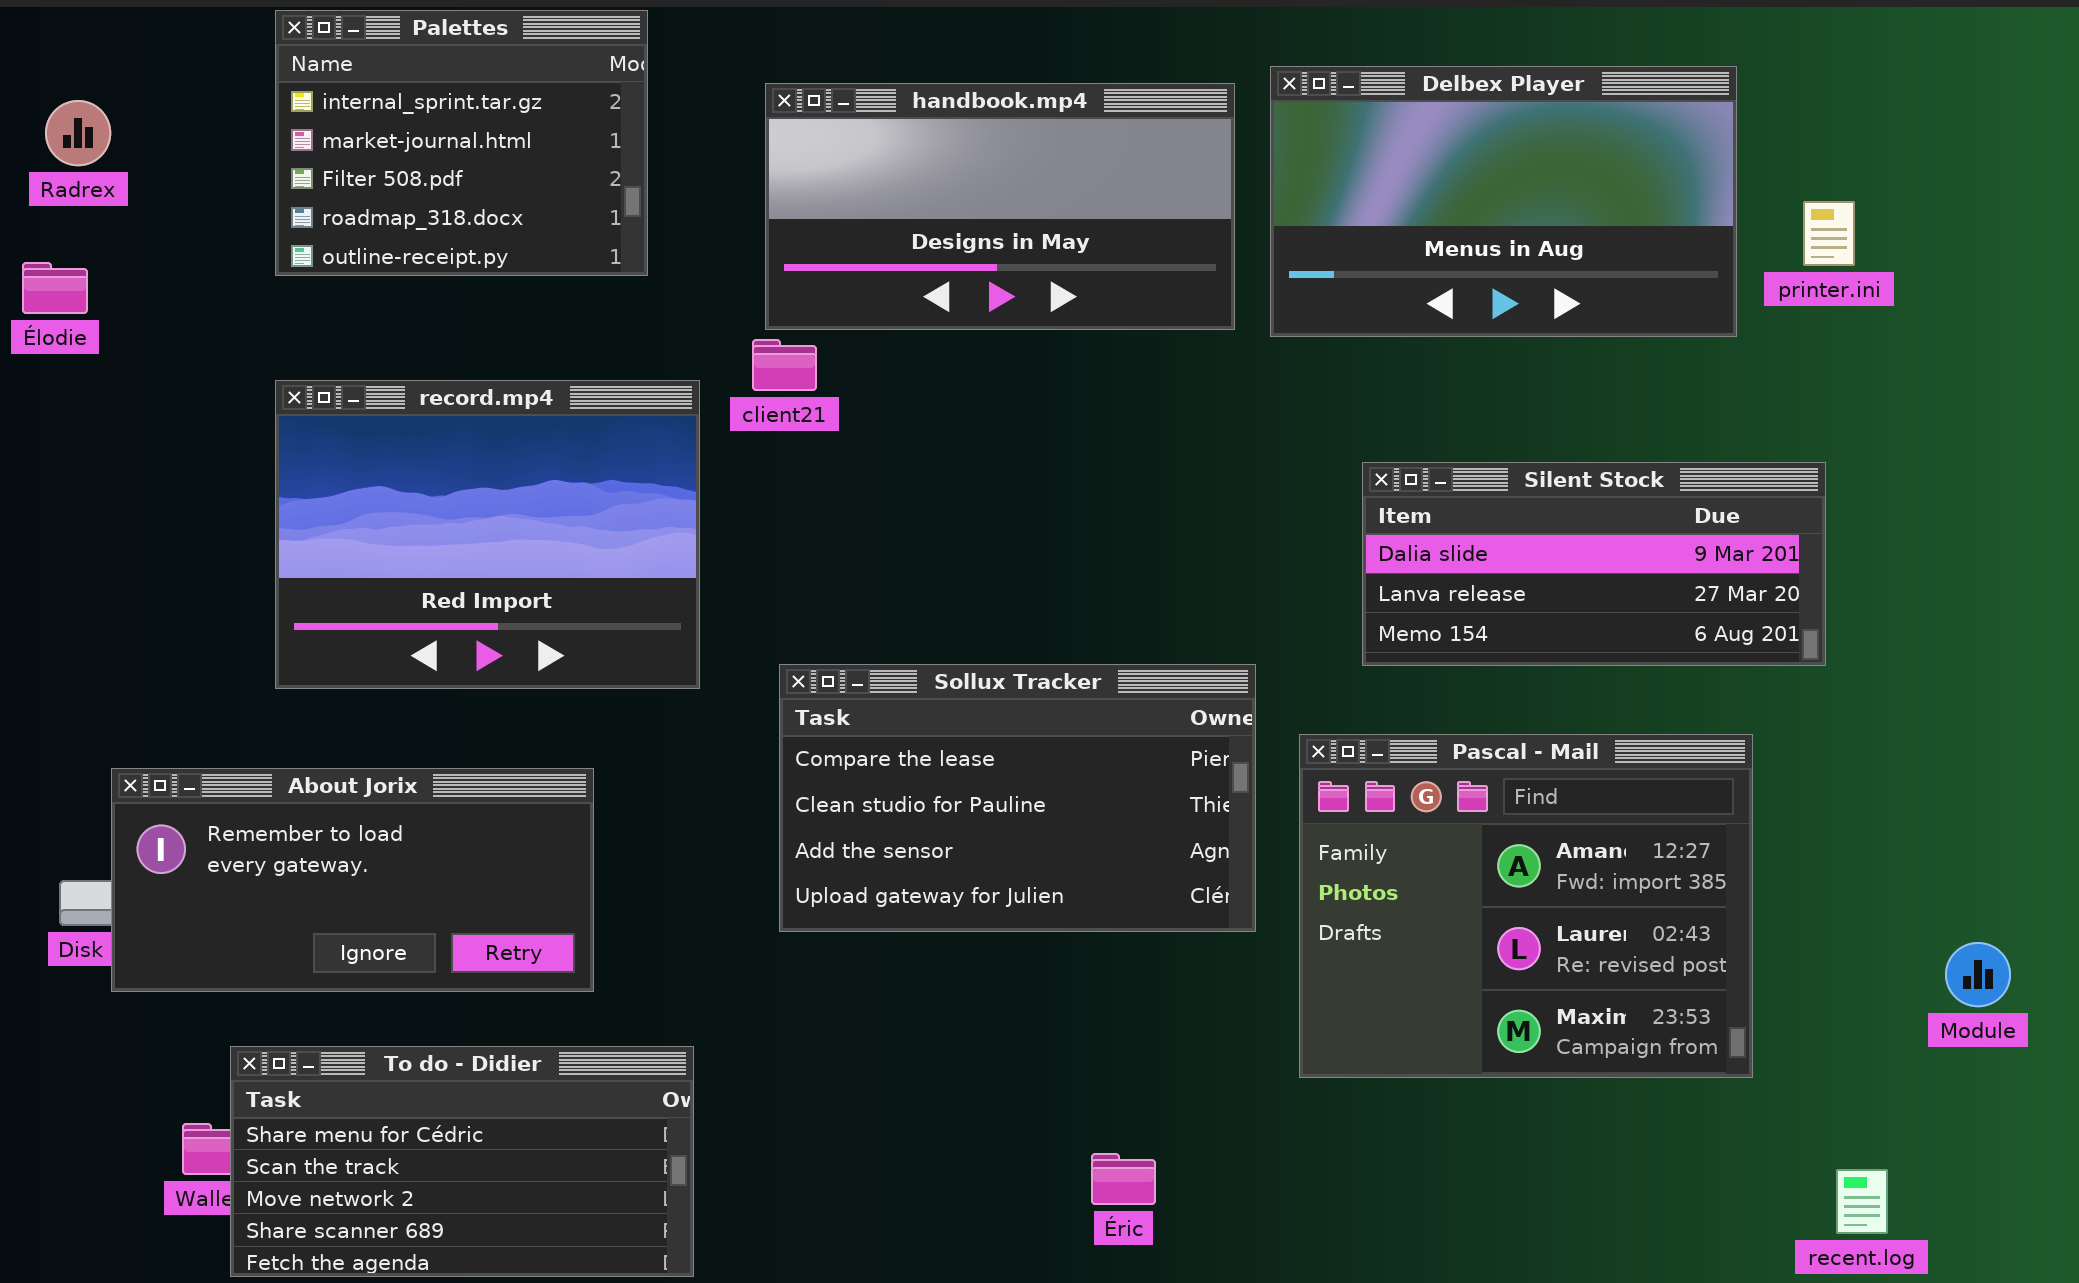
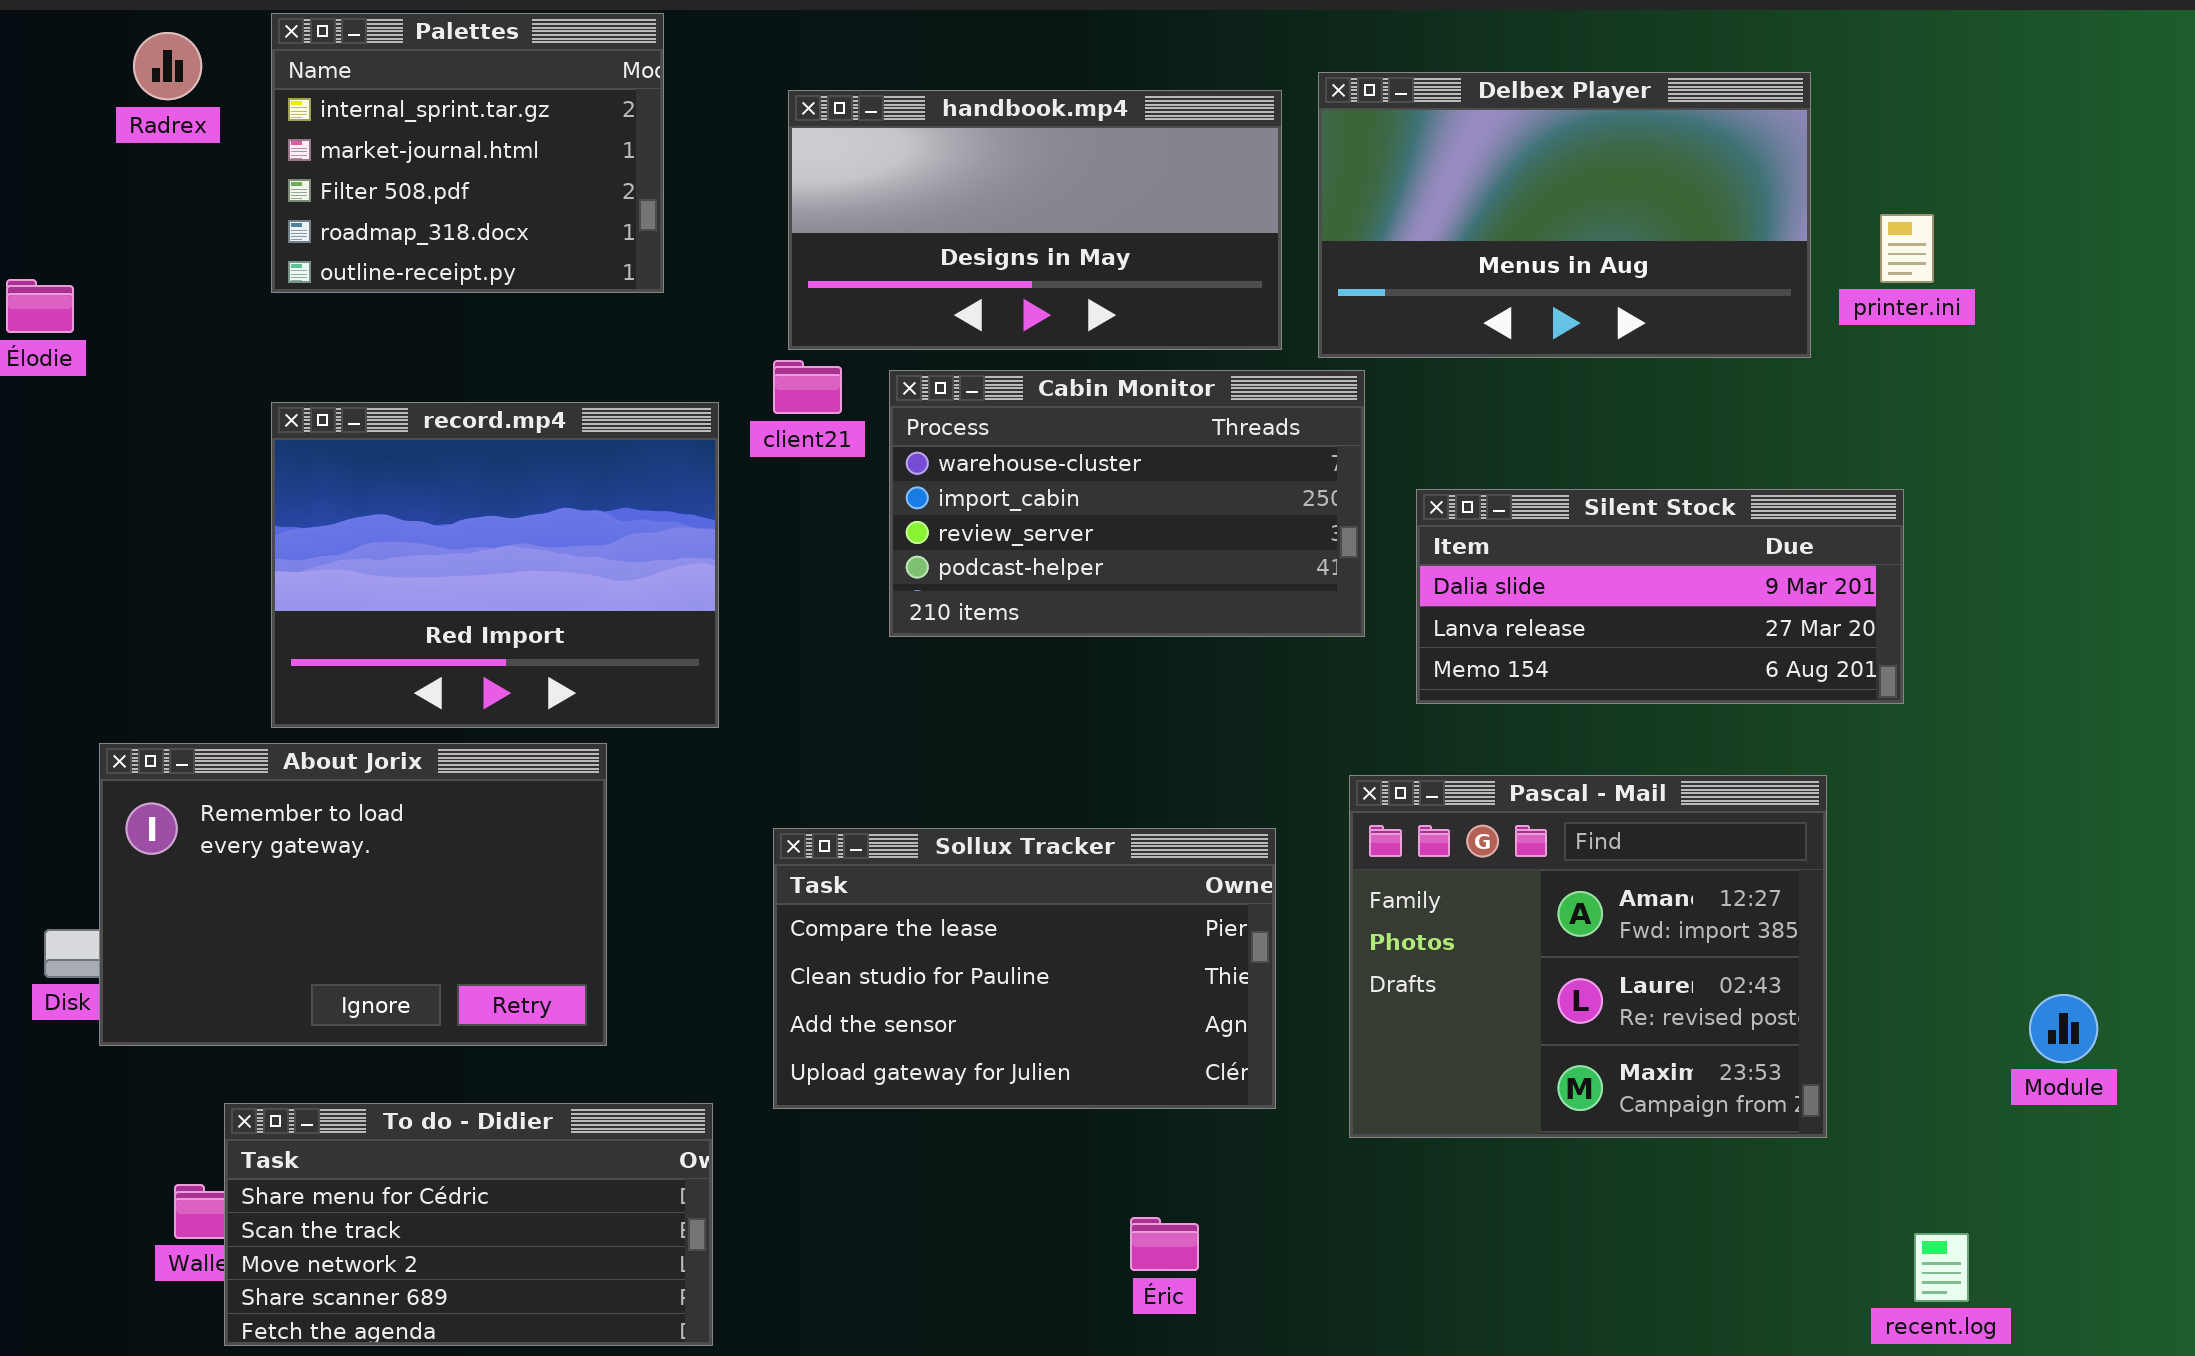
Radrex: [45,100,111,166] -> [133,32,202,100], moved
Cabin Monitor: none -> [889,370,1365,637], opened
Sollux Tracker: [779,664,1256,932] -> [773,828,1276,1109], moved
About Jorix: [111,768,594,992] -> [99,743,607,1046], resized

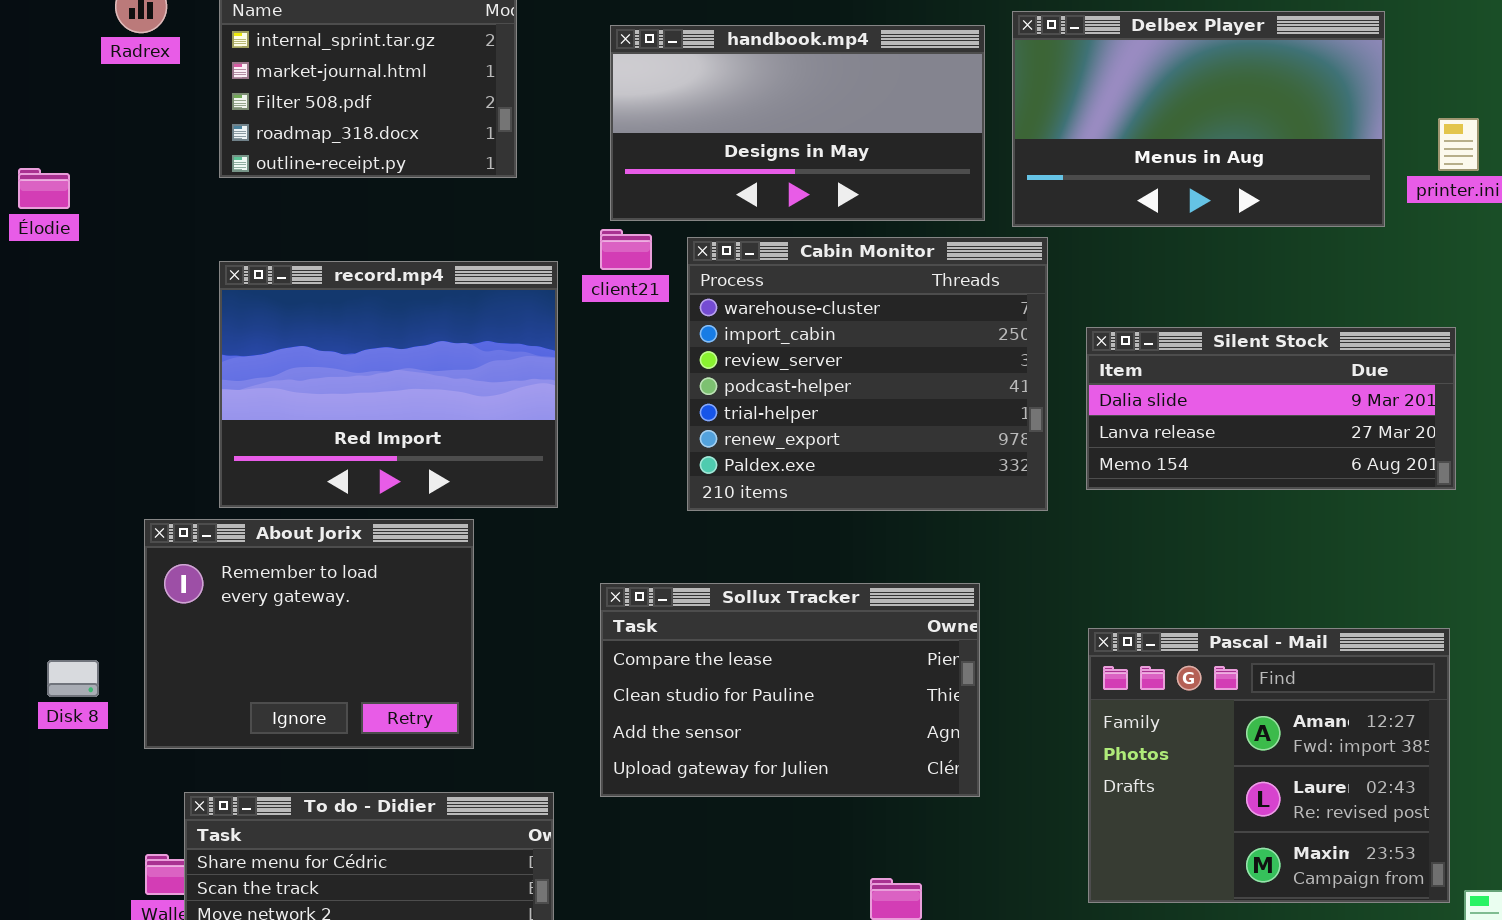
Cabin Monitor: [889,370,1365,637] -> [687,237,1048,511], resized
About Jorix: [99,743,607,1046] -> [144,519,474,749], resized
Pascal - Mail: [1349,775,1827,1138] -> [1088,628,1450,903], moved

